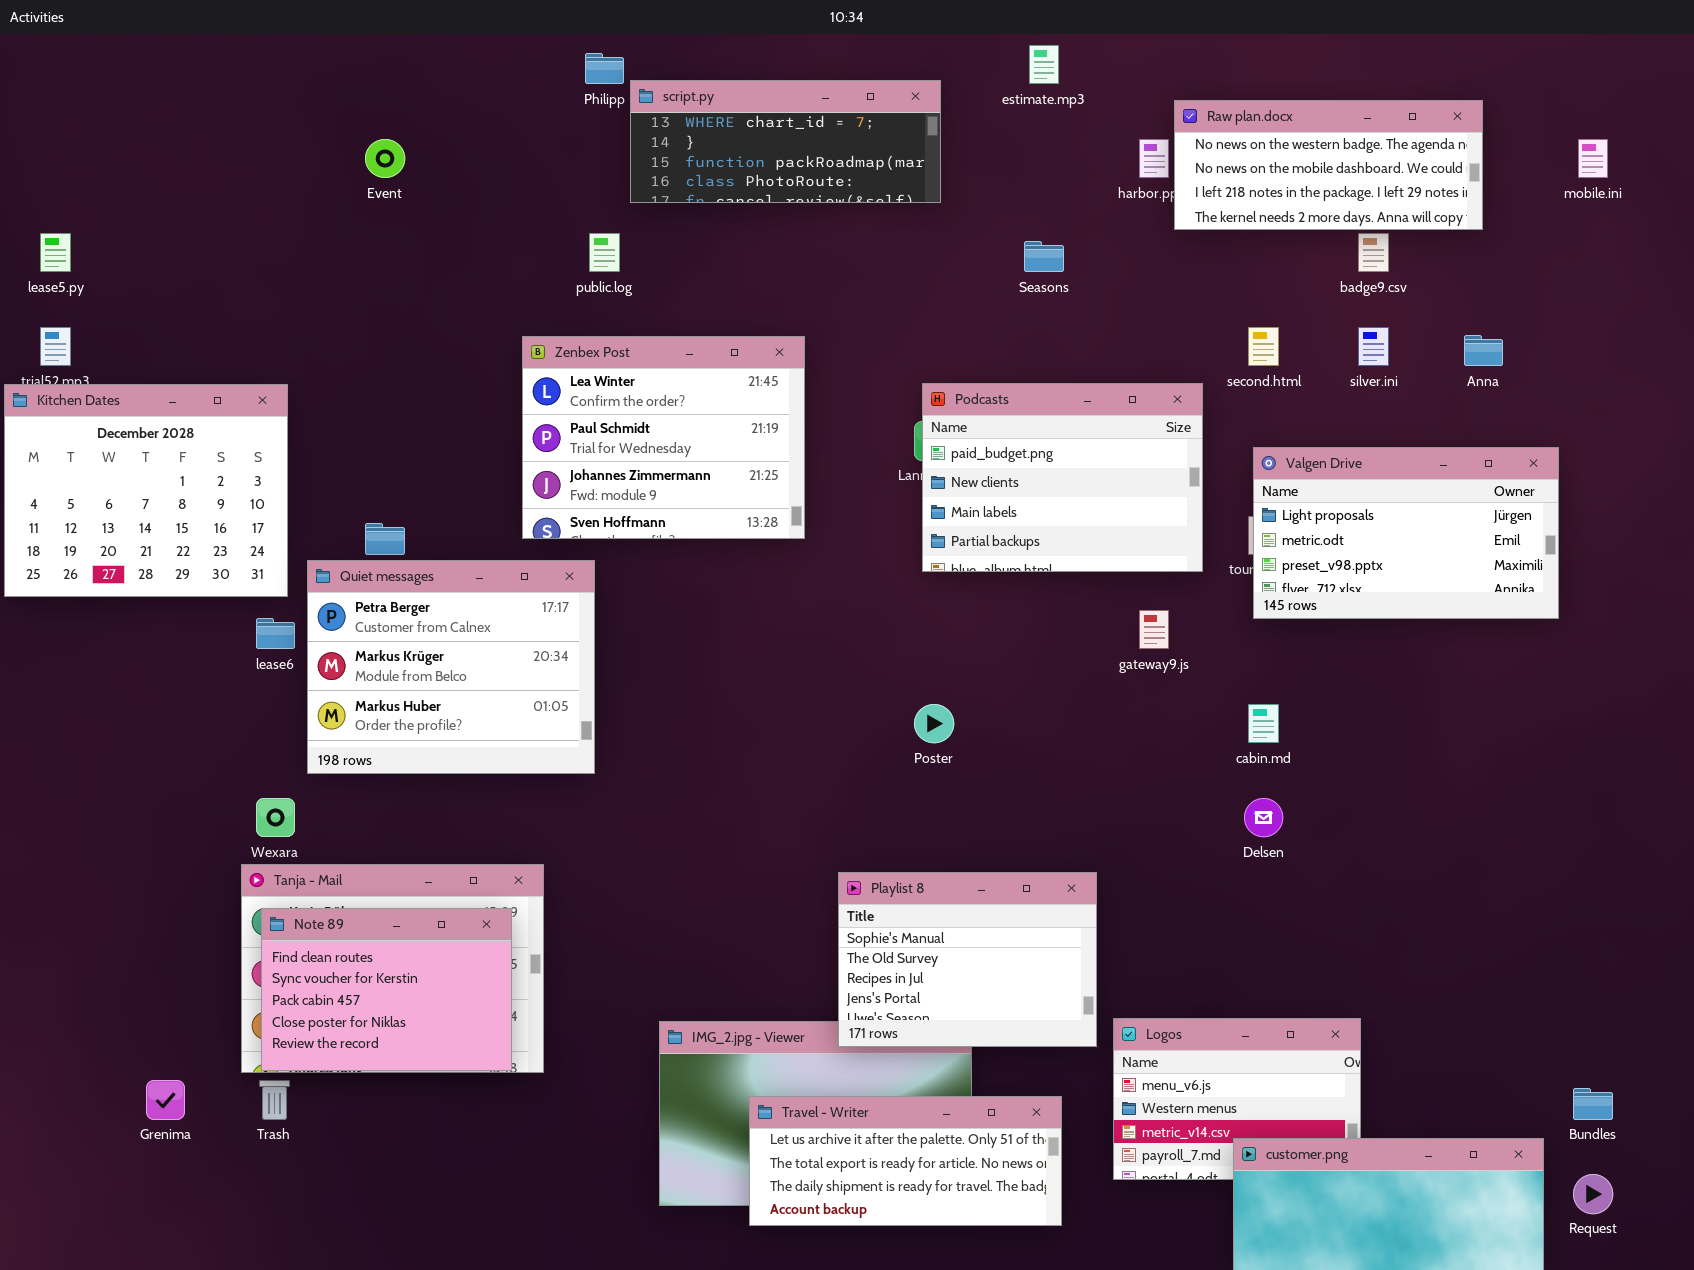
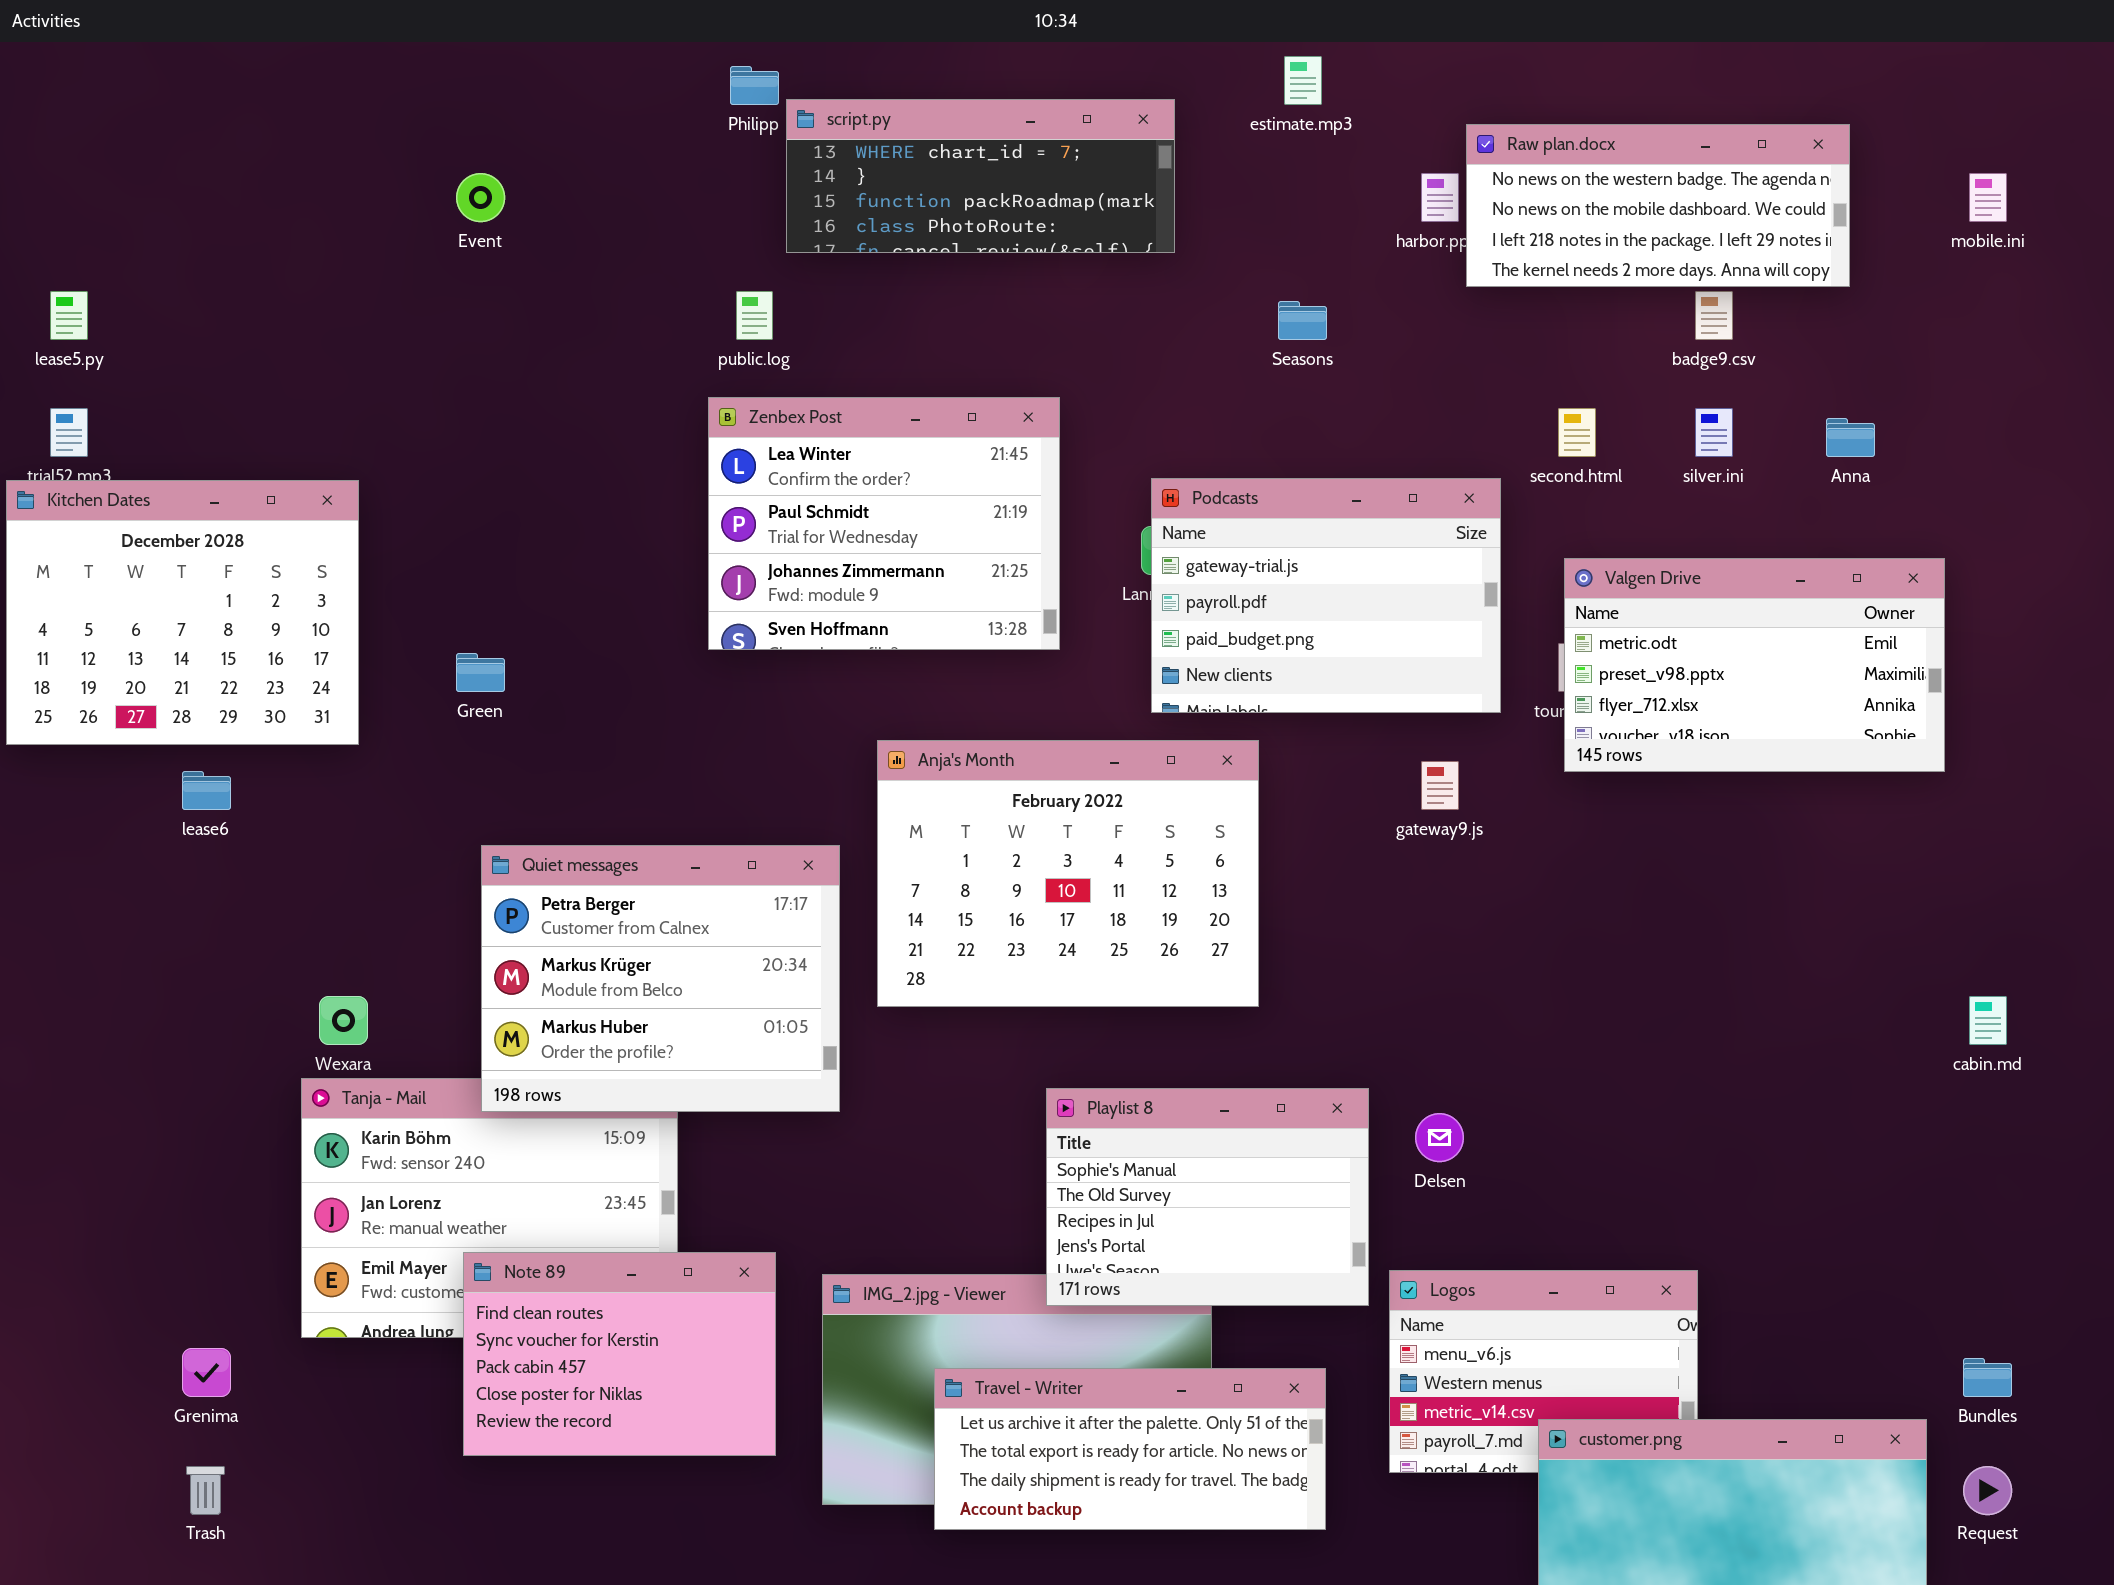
Zenbex Post: [522,336,805,539] -> [708,397,1060,650], moved
Podcasts: [922,383,1203,572] -> [1151,478,1501,713], scrolled up 2 rows
Valgen Drive: [1253,447,1559,619] -> [1564,558,1945,772], scrolled down 1 row
Quiet messages: [307,560,595,774] -> [481,845,840,1112], moved
Anja's Month: none -> [877,740,1259,1007], opened
lease6: [256,618,295,649] -> [182,771,231,810], moved
cabin.md: [1248,704,1279,743] -> [1969,996,2007,1045], moved
Delsen: [1244,798,1283,837] -> [1415,1113,1464,1162], moved
Note 89: [261,908,512,1071] -> [463,1252,776,1456], moved
Trash: [259,1080,290,1120] -> [186,1466,225,1515], moved

